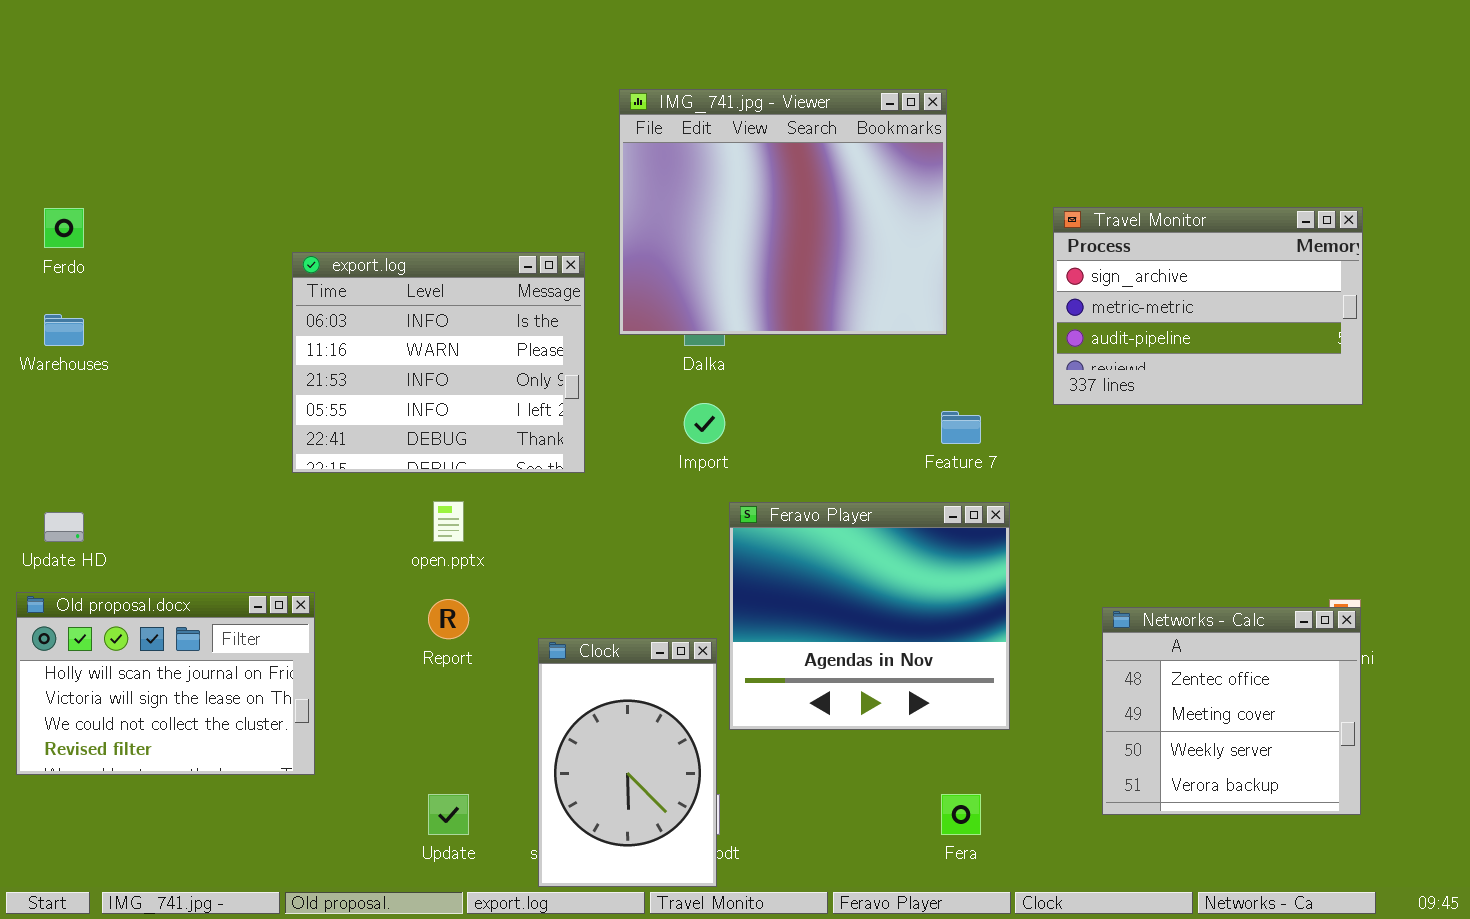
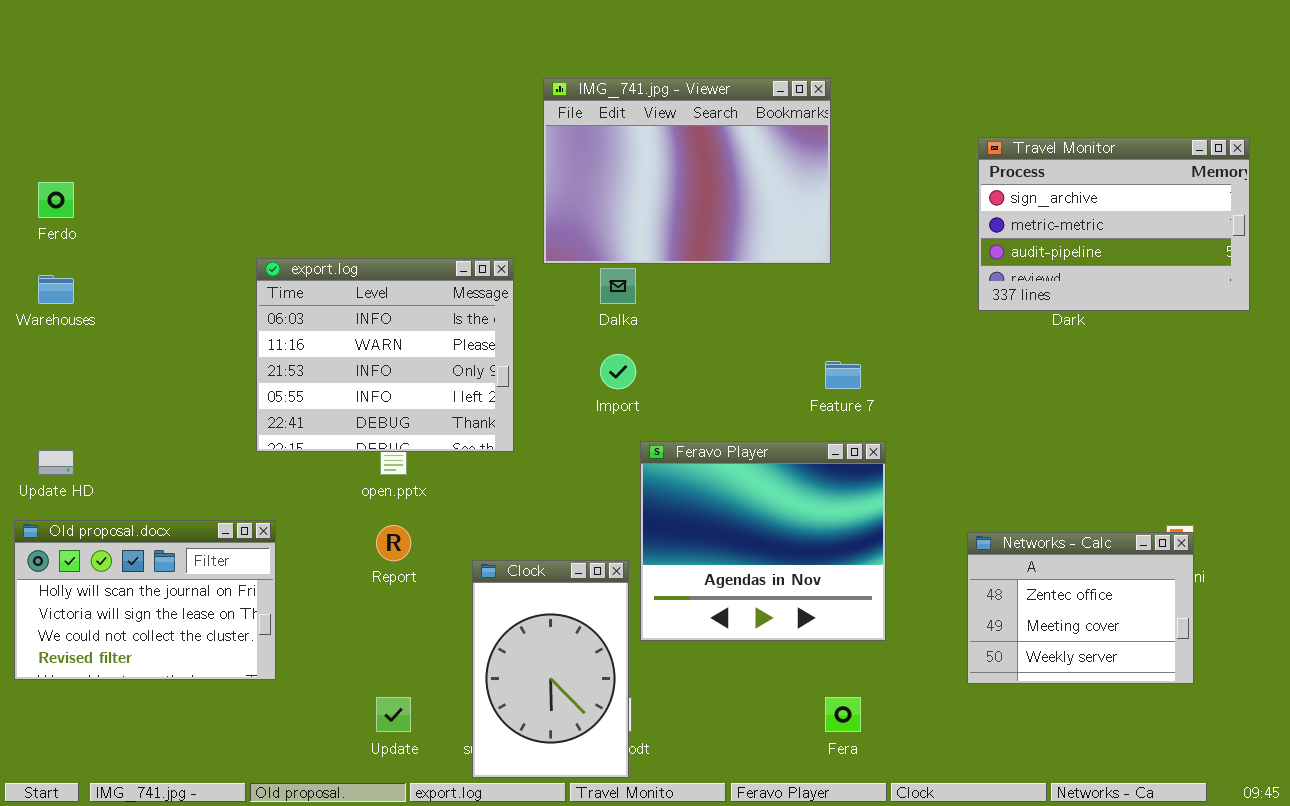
IMG_741.jpg - Viewer: [619,89,947,335] -> [543,78,831,264], resized
Travel Monitor: [1053,207,1363,405] -> [978,137,1250,311], moved
export.log: [292,252,585,473] -> [256,258,514,452], moved
Networks - Calc: [1102,607,1361,815] -> [967,532,1194,684], resized

